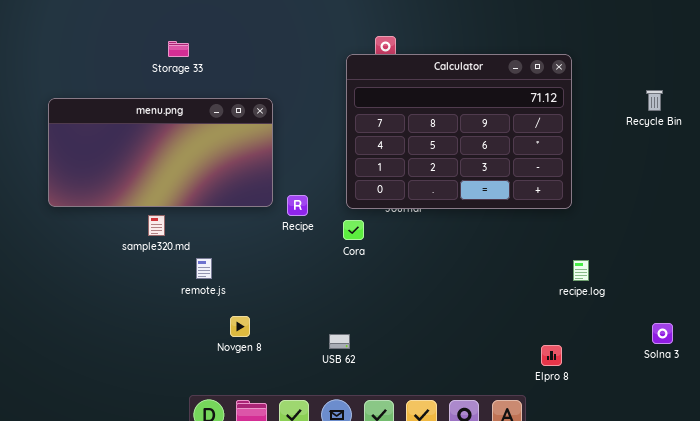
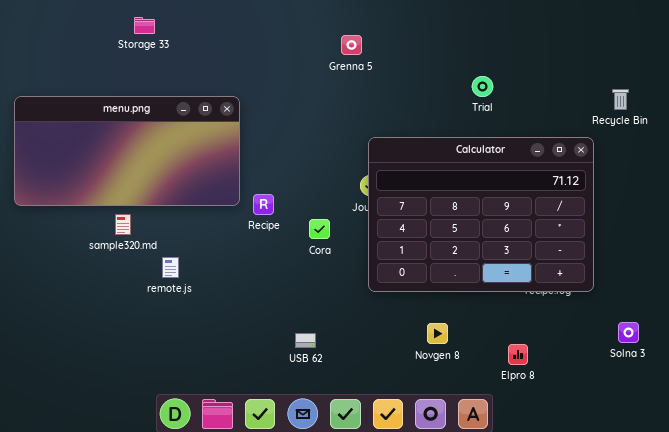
Storage 33: [168,41,189,57] -> [134,17,155,34], moved
Calculator: [346,54,572,209] -> [368,137,594,292], moved
Novgen 8: [230,316,250,337] -> [427,323,448,344], moved

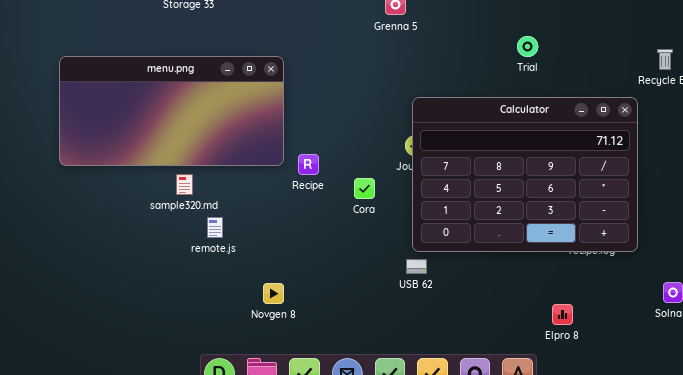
sample320.md: [115,214,131,235] -> [176,174,193,195], moved
Novgen 8: [427,323,448,344] -> [263,283,284,304], moved
USB 62: [295,333,316,348] -> [406,259,427,274], moved

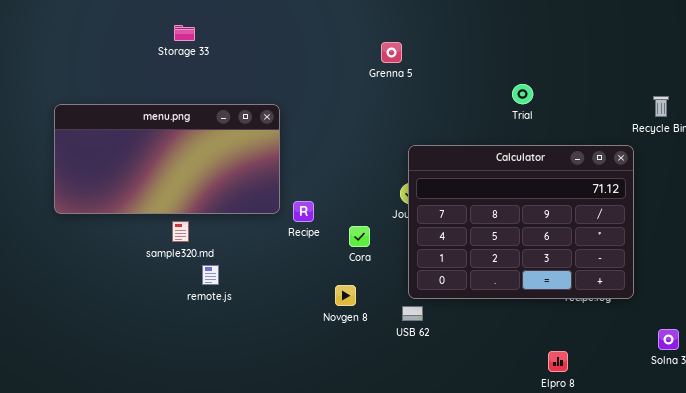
Novgen 8: [263,283,284,304] -> [335,285,356,306], moved

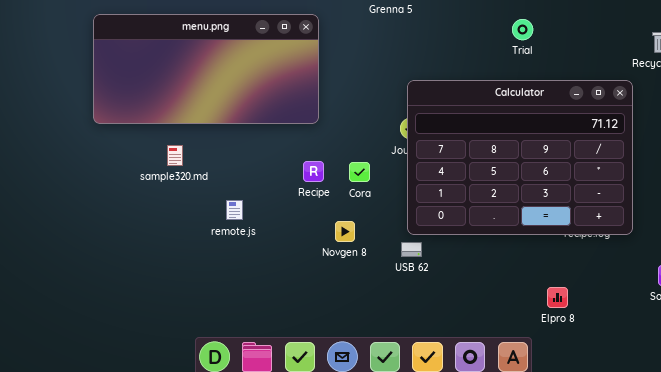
menu.png: [54,104,280,214] -> [93,14,319,124], moved
Recipe: [293,201,314,222] -> [303,161,324,182], moved
sample320.md: [172,221,189,242] -> [167,145,183,166], moved
remote.js: [202,265,219,285] -> [226,200,243,220], moved

